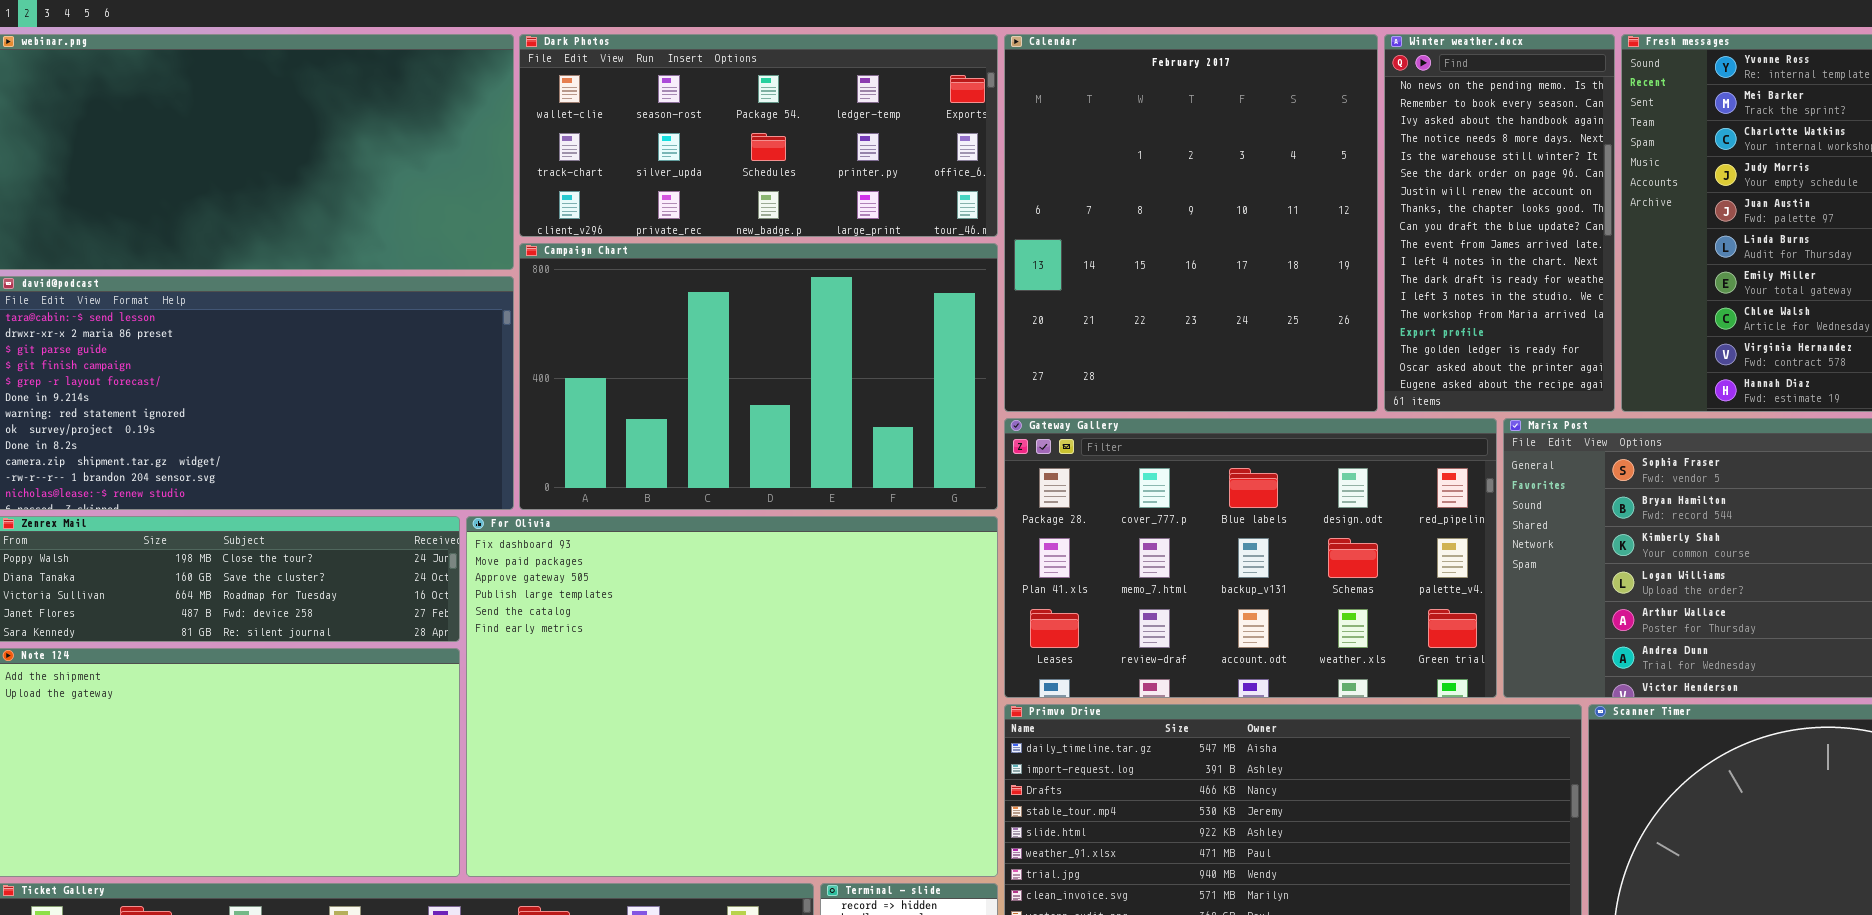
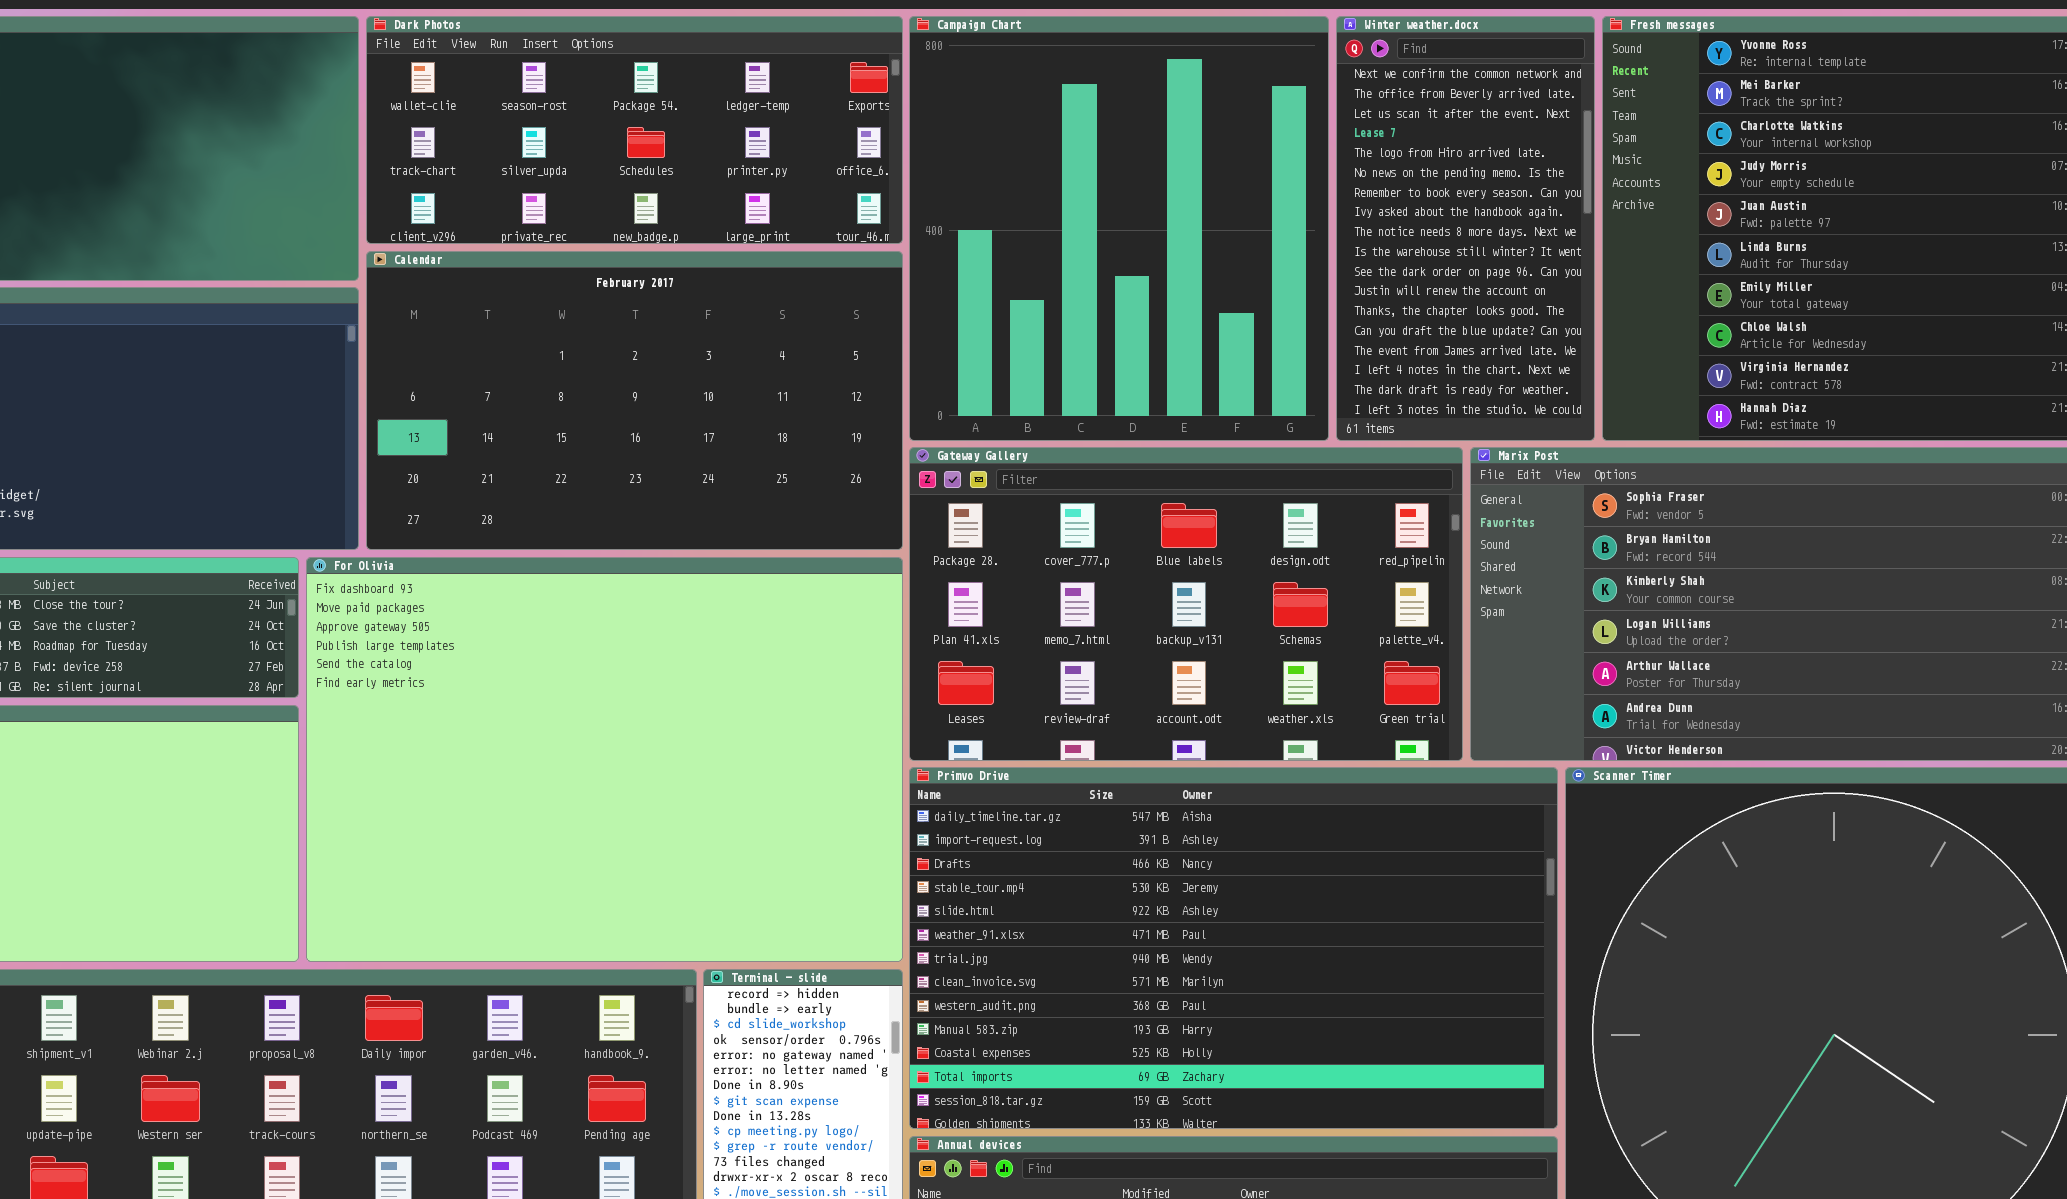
Calendar: [1004,34,1378,412] -> [366,251,903,550], moved, resized
Winter weather.docx: [1384,34,1615,412] -> [1336,16,1595,441], scrolled up 5 rows
Campaign Chart: [519,243,998,510] -> [909,16,1329,441], moved, resized

